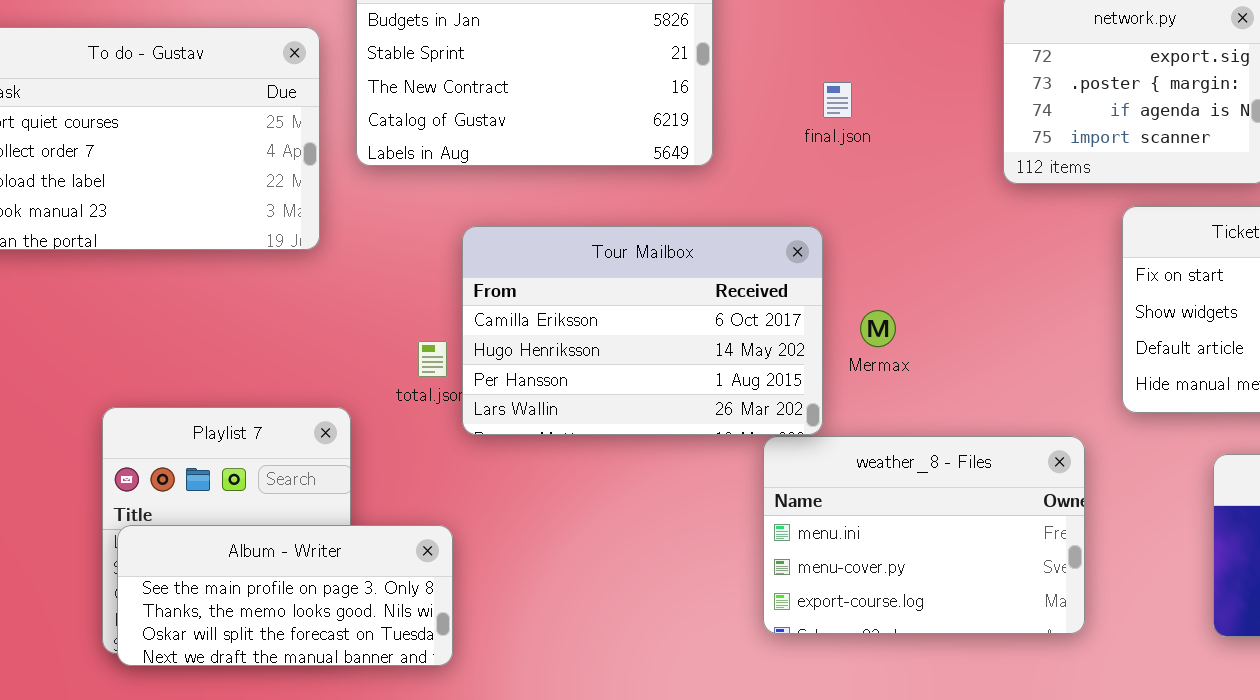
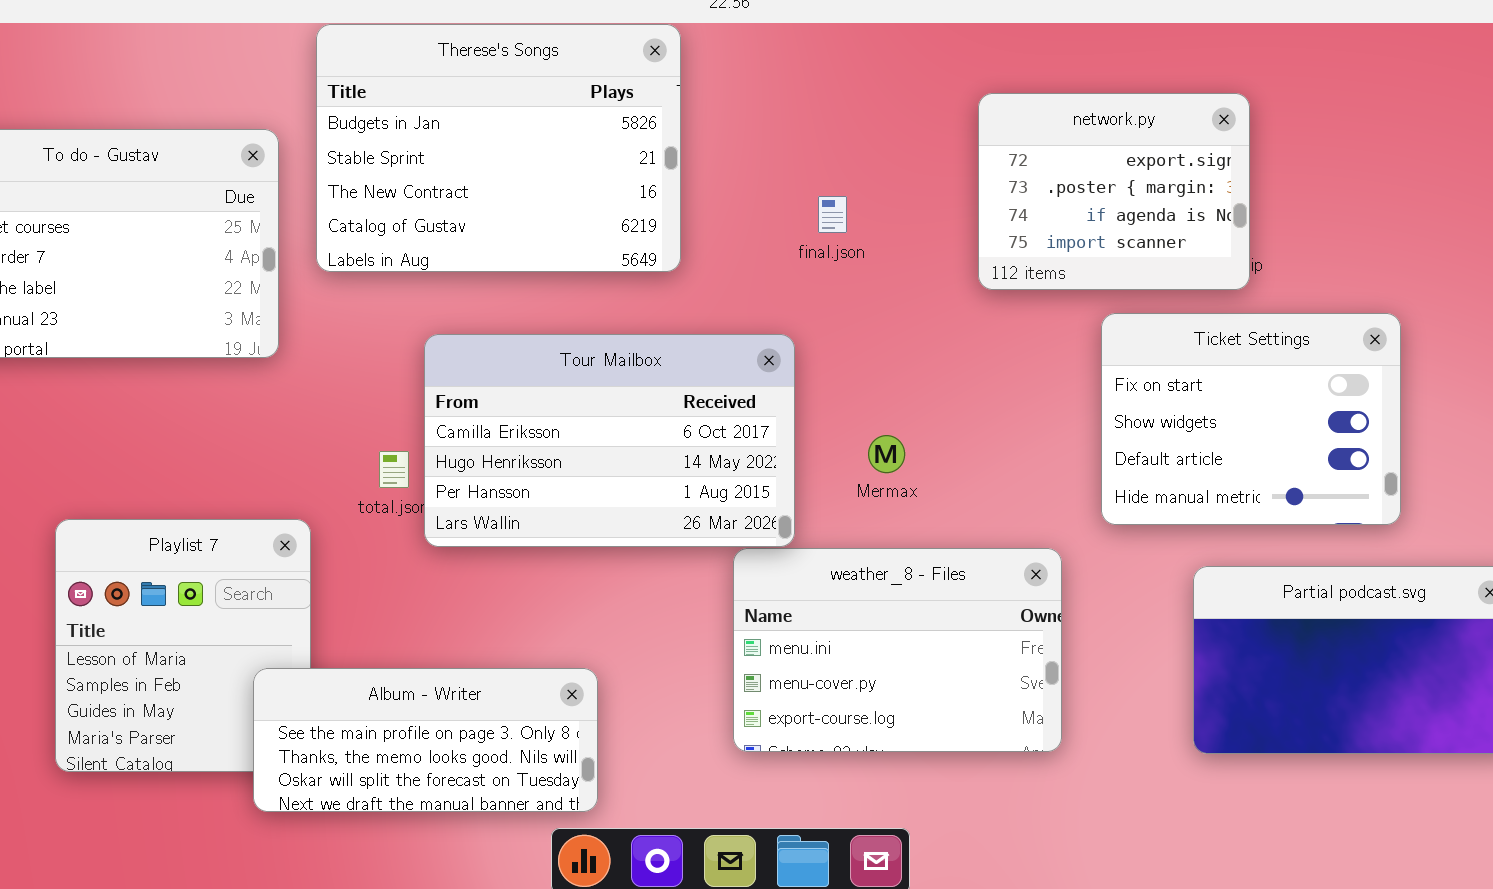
final.json: [823,82,852,118] -> [818,196,847,233], moved
Mermax: [860,310,896,347] -> [868,435,905,473], moved
Album - Writer: [117,525,453,666] -> [253,668,598,812], moved

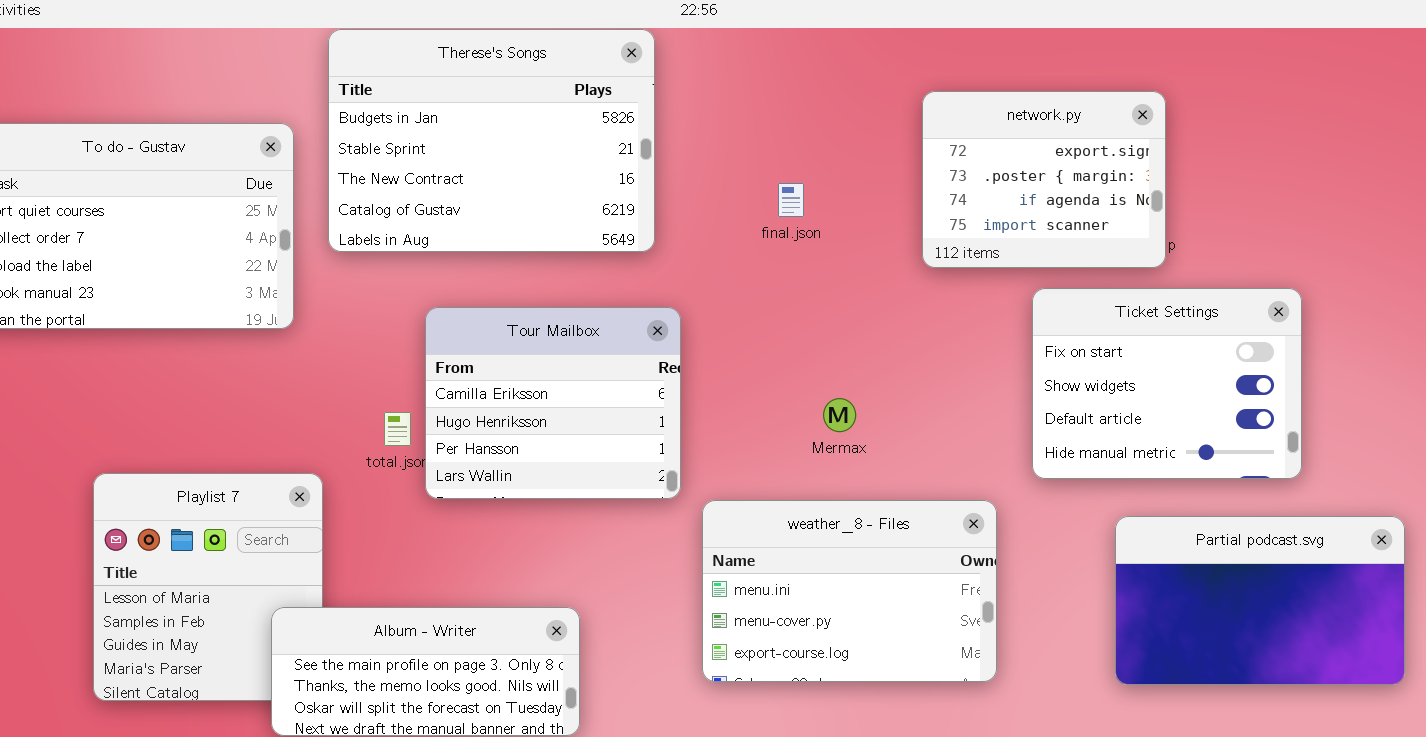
Tour Mailbox: [424,334,795,547] -> [425,307,681,499], resized

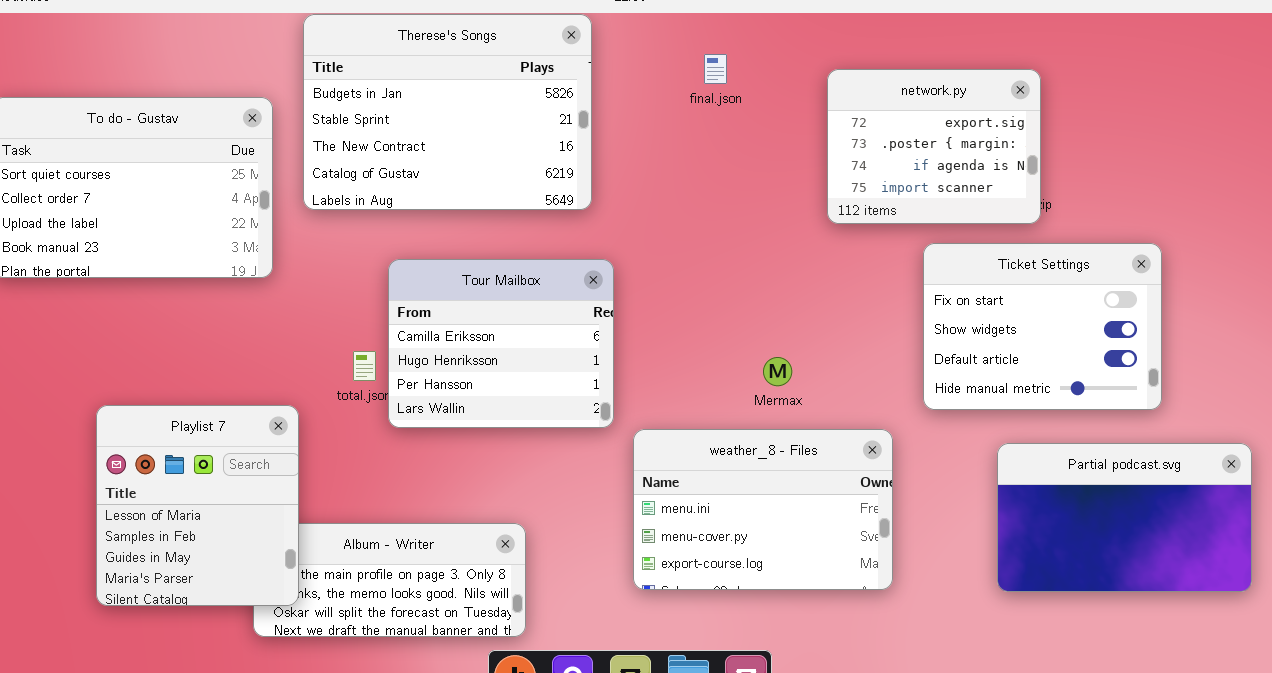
final.json: [778,183,804,217] -> [704,54,727,84], moved
Mermax: [823,398,856,432] -> [763,357,792,386], moved
Playlist 7: [93,473,323,701] -> [96,405,299,606], raised

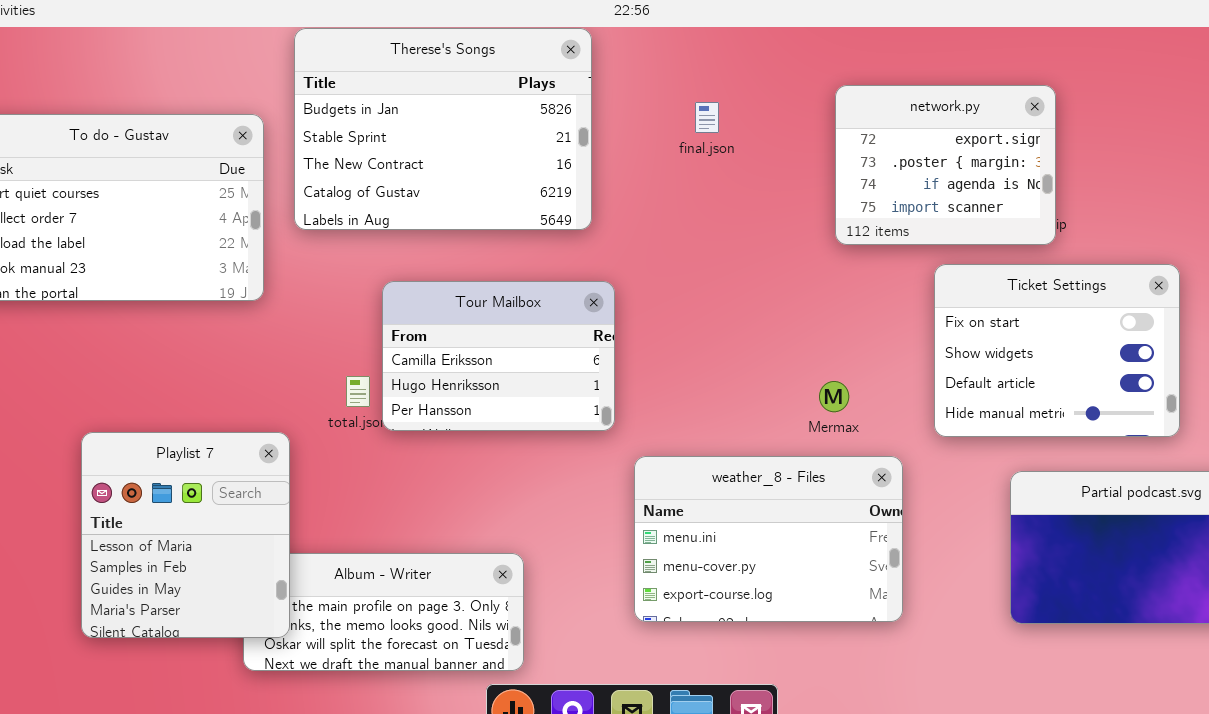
final.json: [704,54,727,84] -> [695,102,719,133], moved
Tour Mailbox: [388,259,614,428] -> [382,281,615,431], resized
Mermax: [763,357,792,386] -> [819,381,849,412], moved

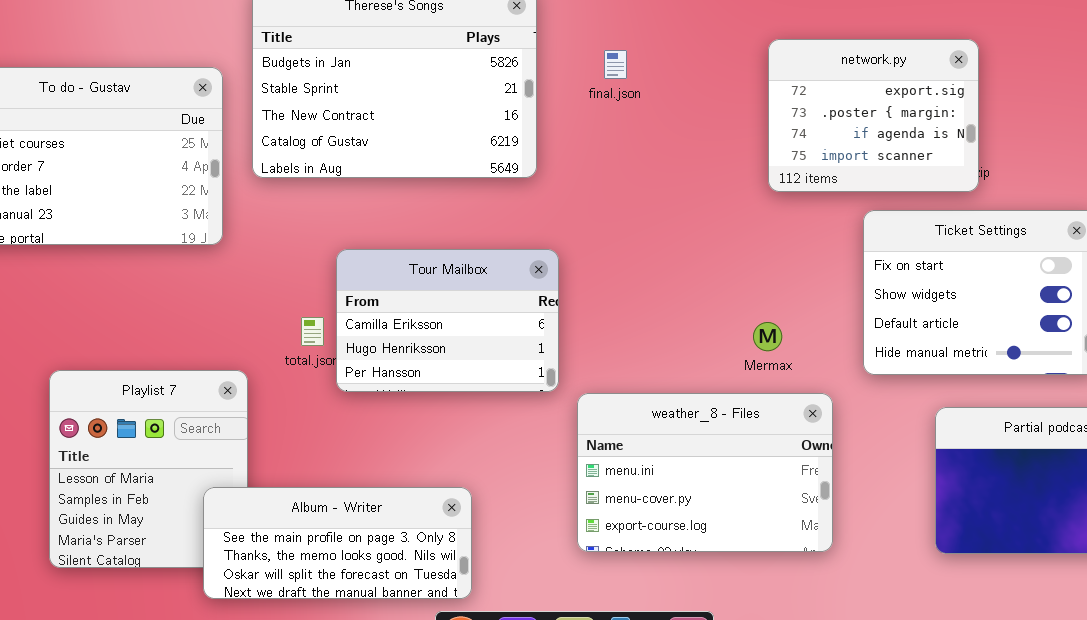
final.json: [695,102,719,133] -> [604,50,627,79], moved
Tour Mailbox: [382,281,615,431] -> [336,249,559,392], moved
Album - Writer: [243,553,524,671] -> [203,487,472,599], raised

